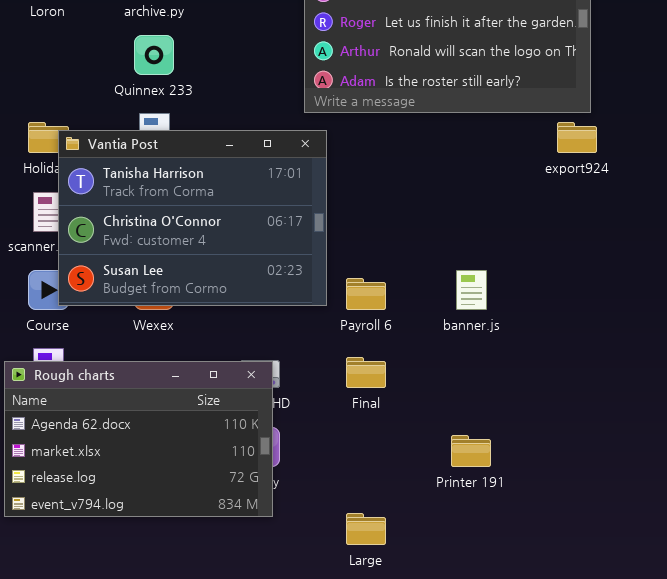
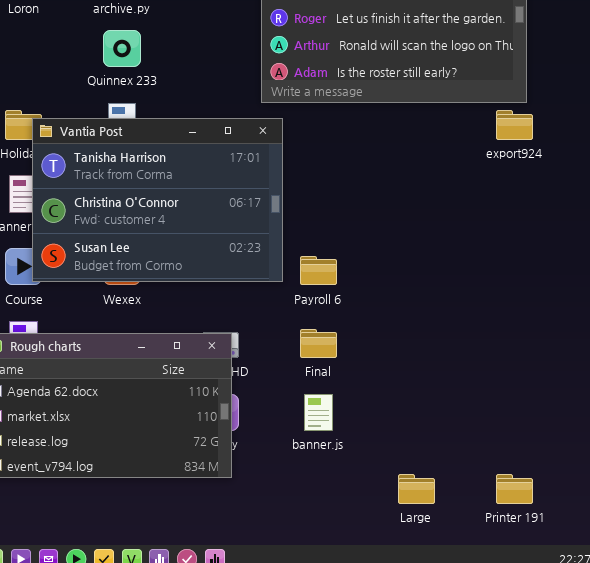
banner.js: [456,270,487,310] -> [304,394,333,431], moved
Printer 191: [451,435,491,467] -> [496,474,533,504], moved
Large: [346,513,386,545] -> [398,474,435,504], moved

